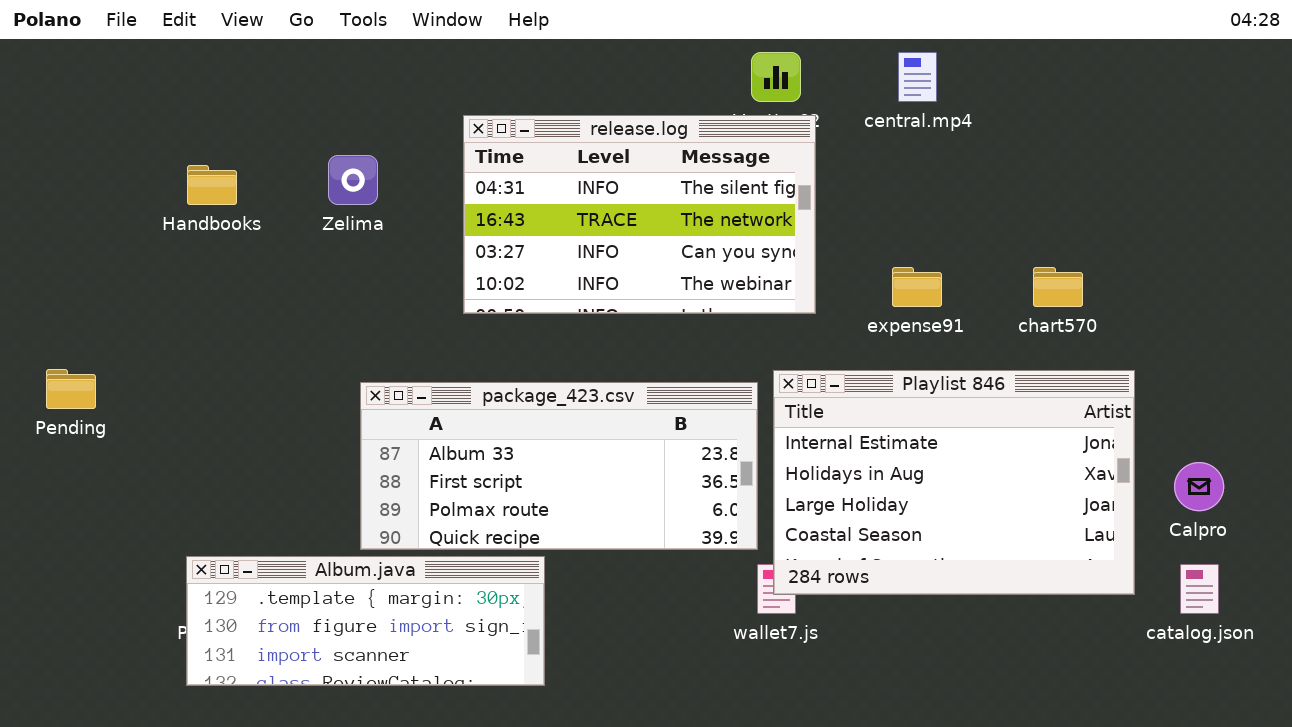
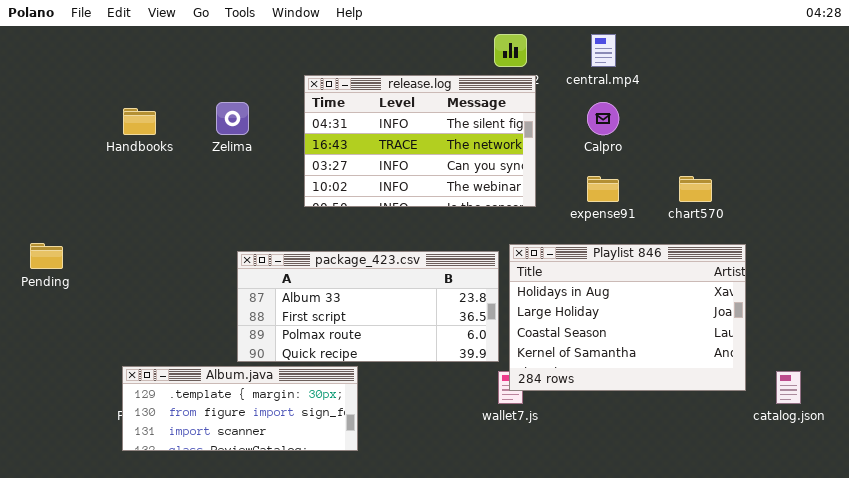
Playlist 846: [773,370,1135,595] -> [509,244,746,391], scrolled down 1 row
Calpro: [1174,462,1224,511] -> [587,102,619,135], moved

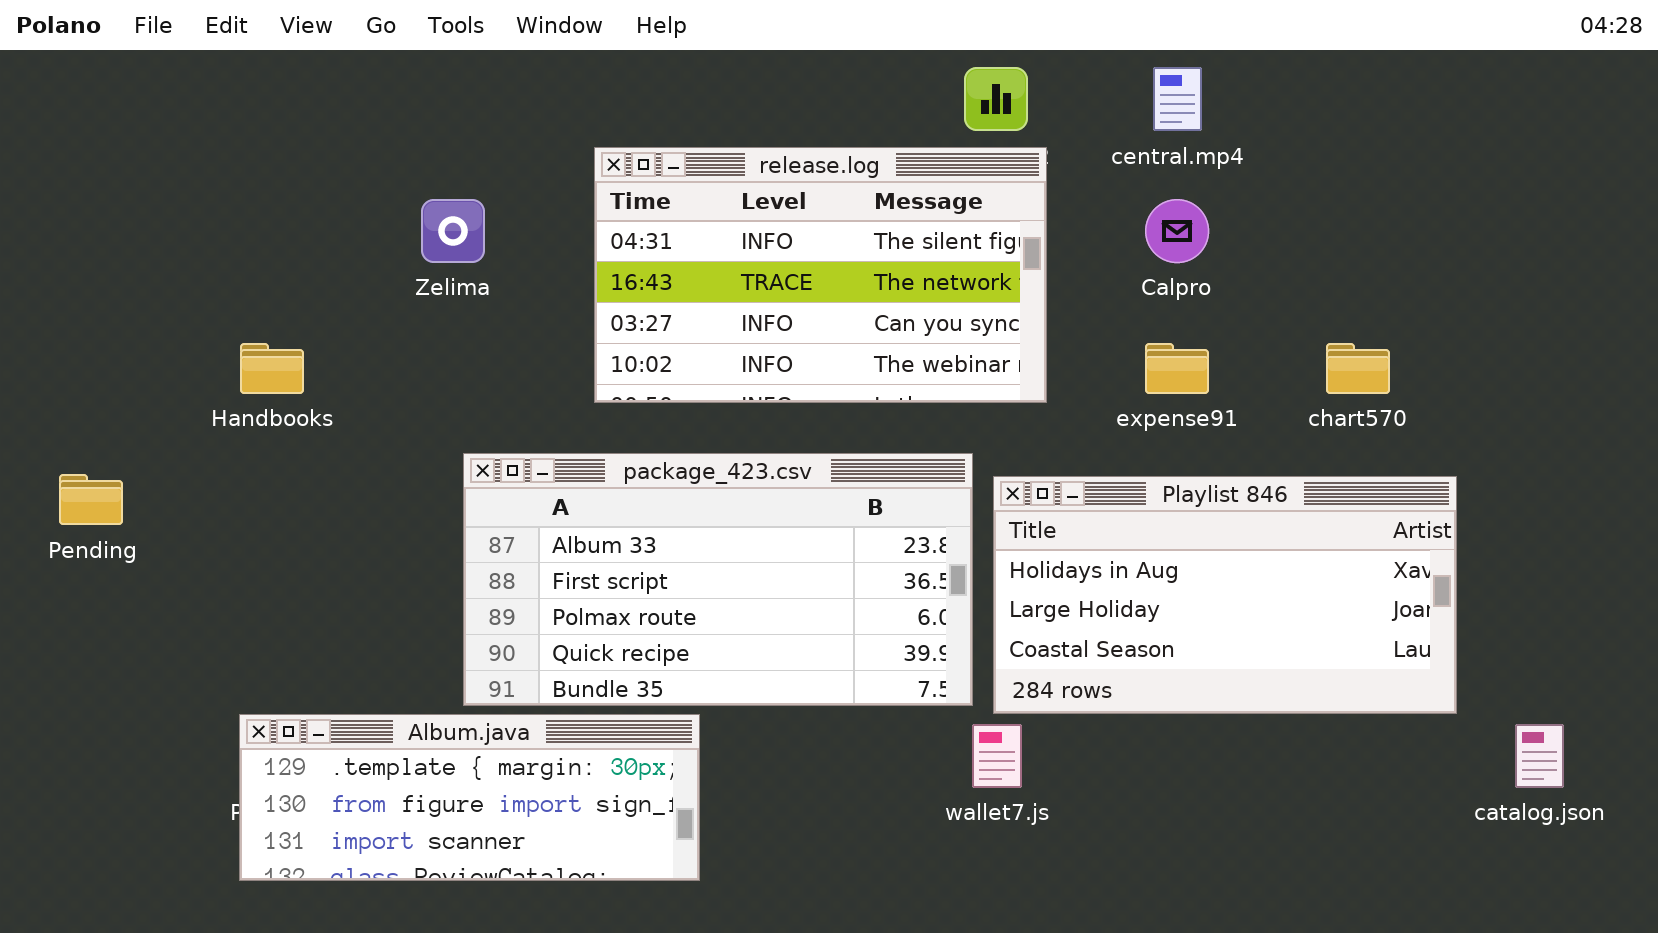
Handbooks: [123,108,156,135] -> [240,343,304,394], moved
Playlist 846: [509,244,746,391] -> [993,476,1457,714], resized
package_423.csv: [237,251,499,362] -> [463,453,973,706], resized

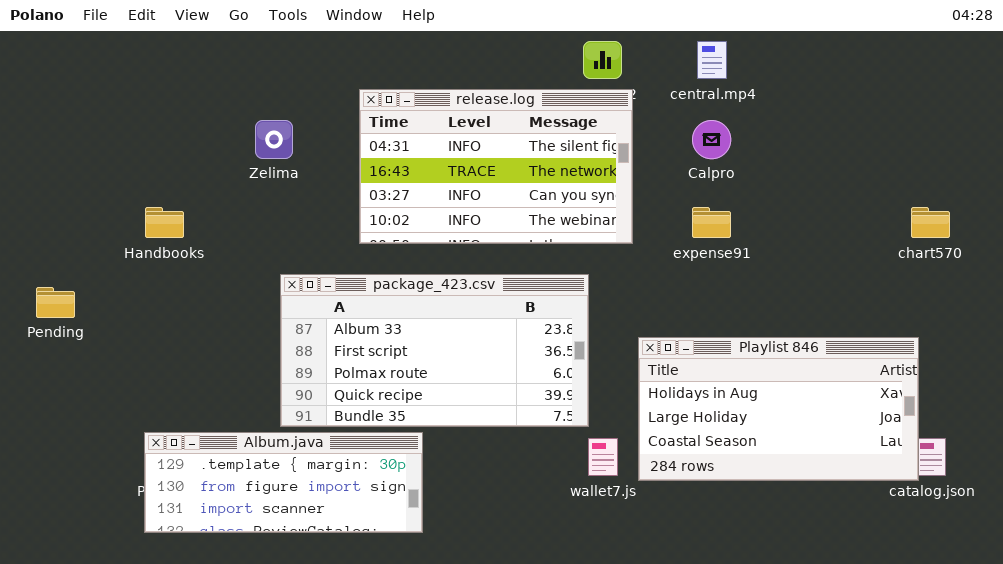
chart570: [1326,343,1390,394] -> [911,207,950,238], moved
Playlist 846: [993,476,1457,714] -> [638,337,919,481], moved

